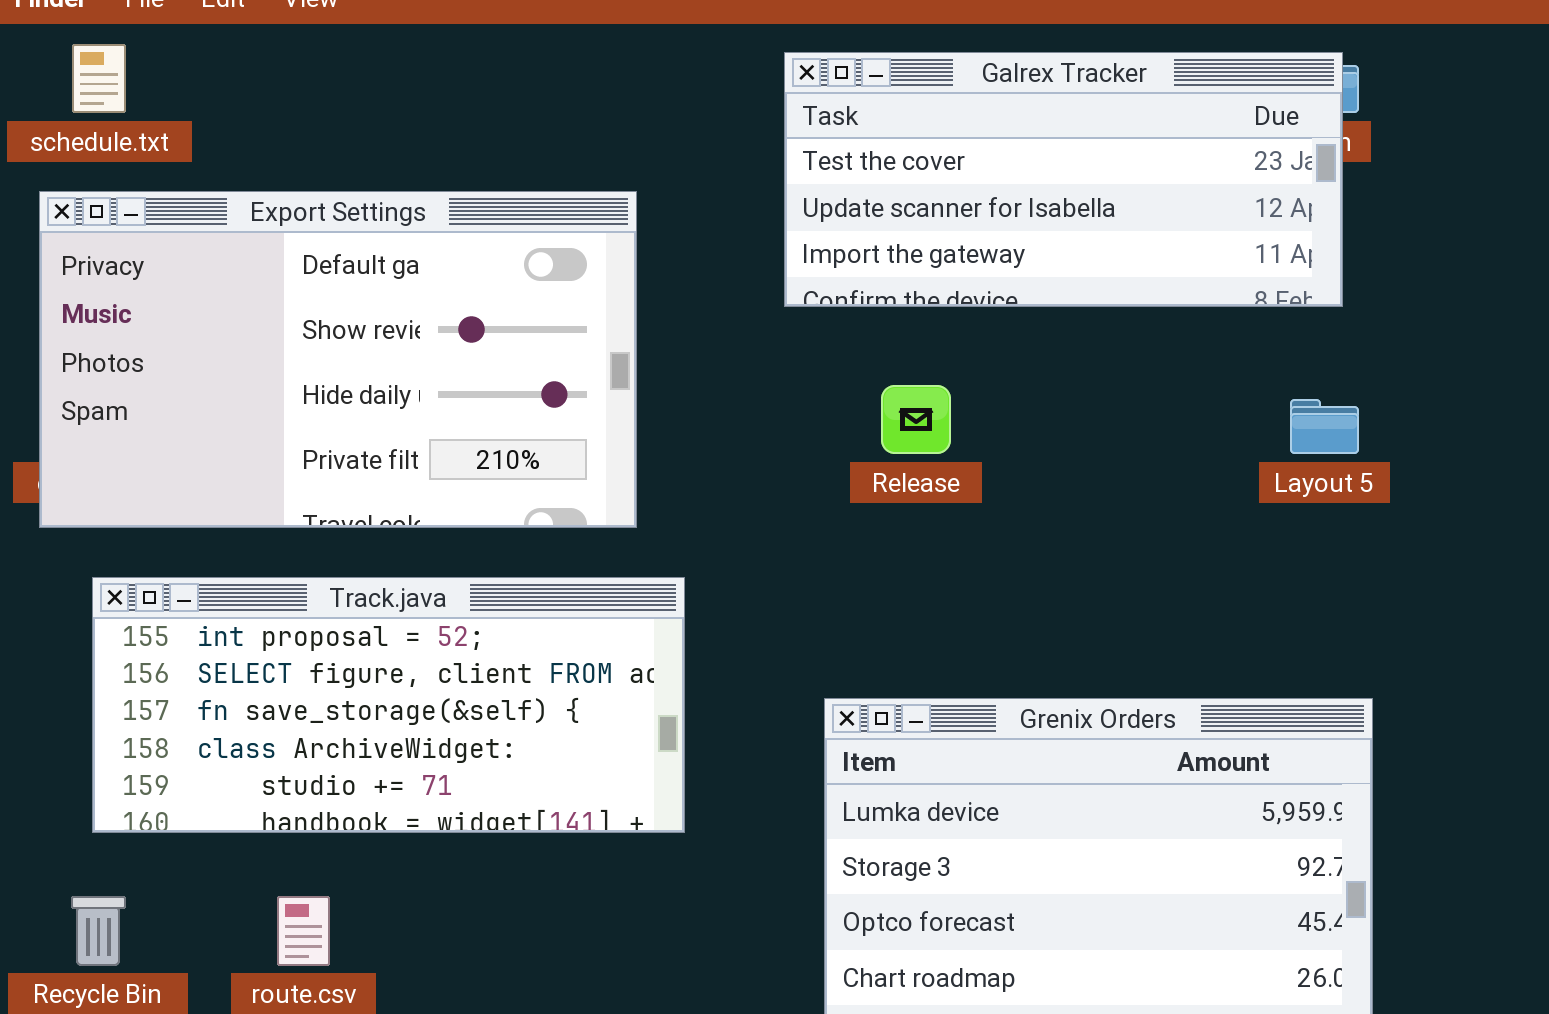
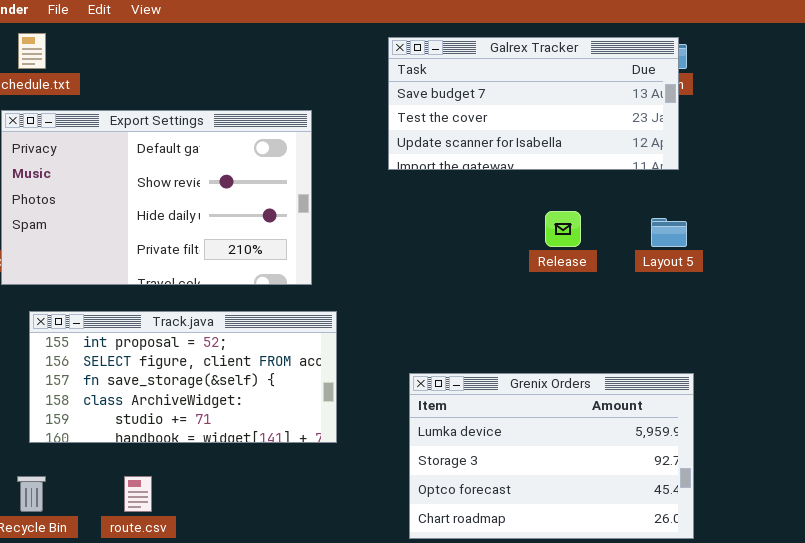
Galrex Tracker: [784,52,1343,307] -> [388,37,679,170], scrolled up 1 row
Release: [881,385,951,454] -> [545,211,581,247], moved

